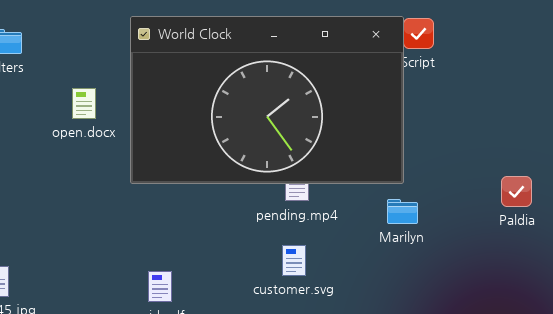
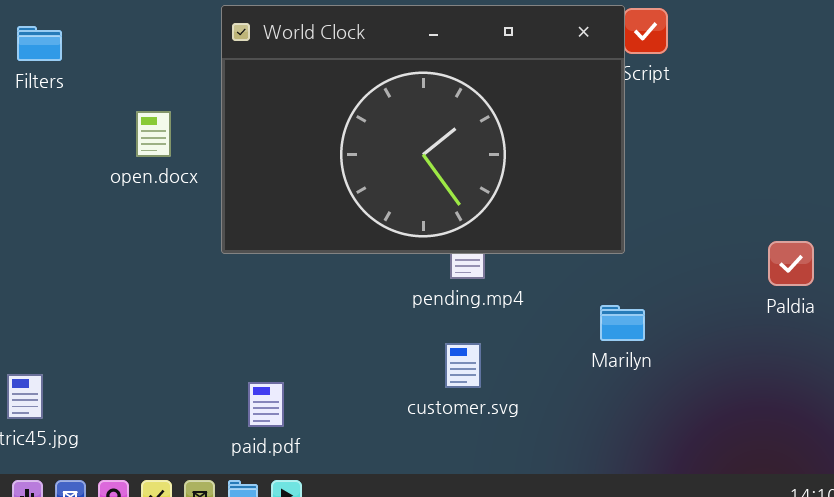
Marilyn: [387,199,418,224] -> [600,305,645,341], moved

